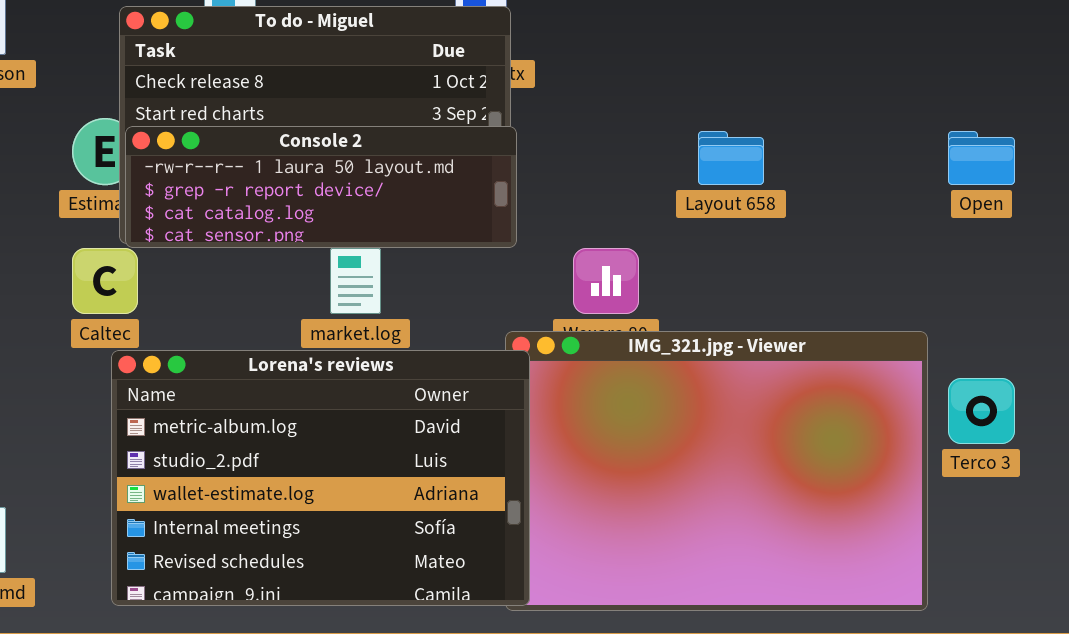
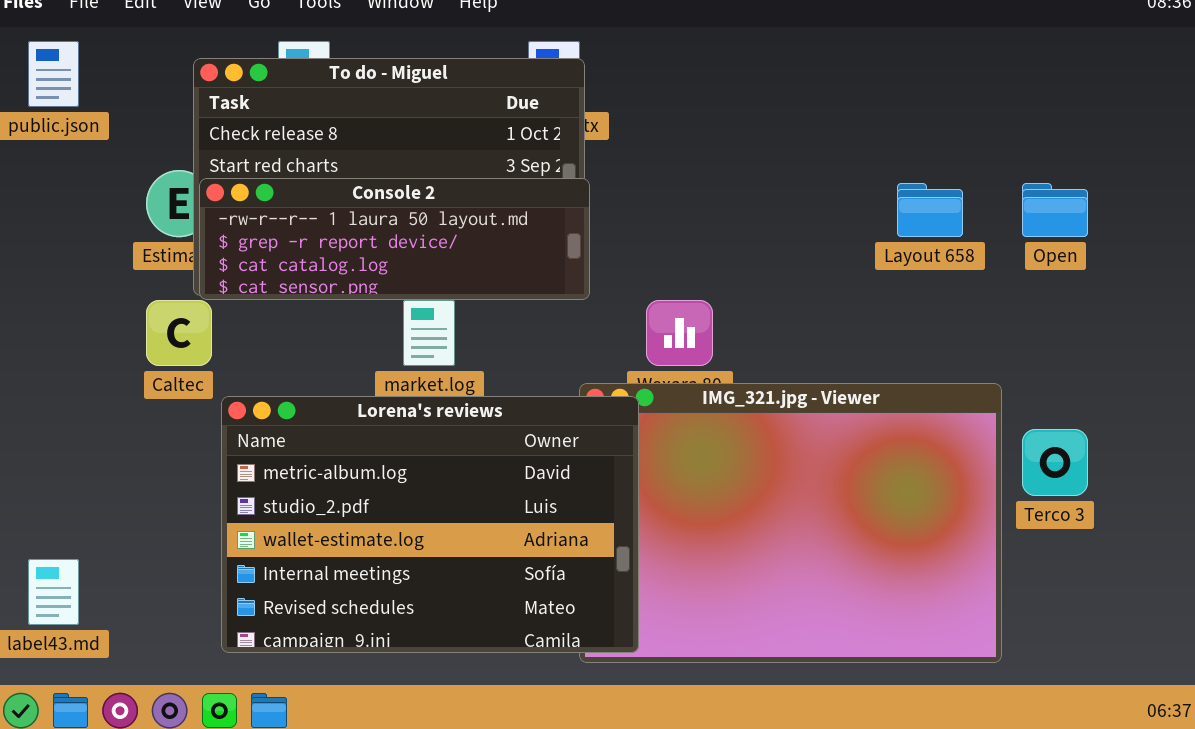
Layout 658: [698,131,764,185] -> [897,183,963,237], moved
Lorena's reviews: [111,350,530,606] -> [221,396,639,653], moved

